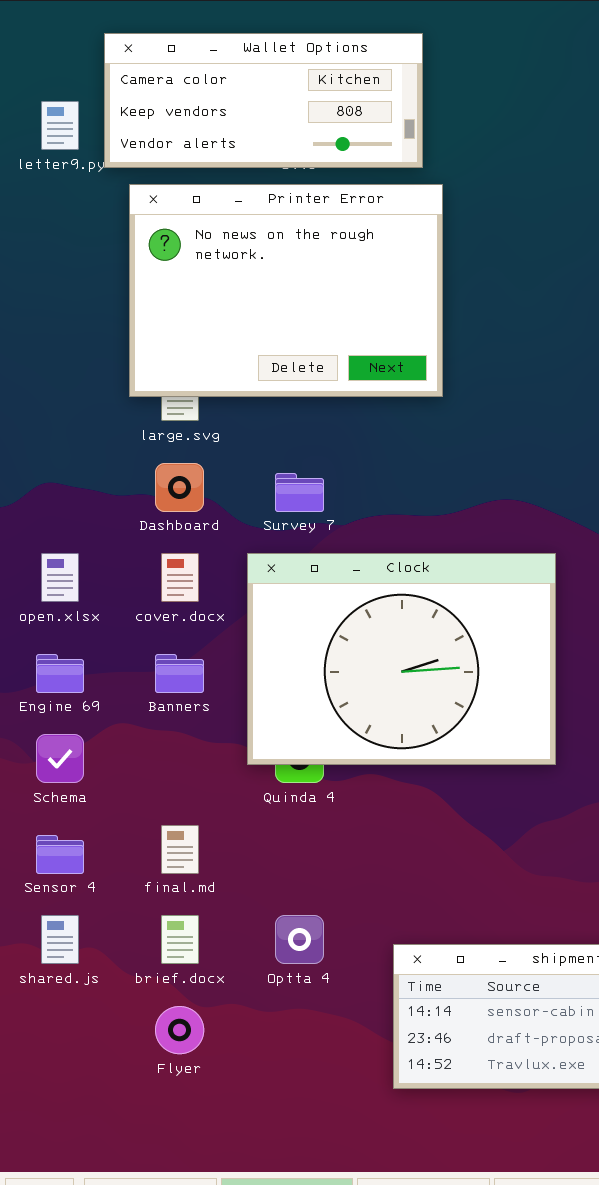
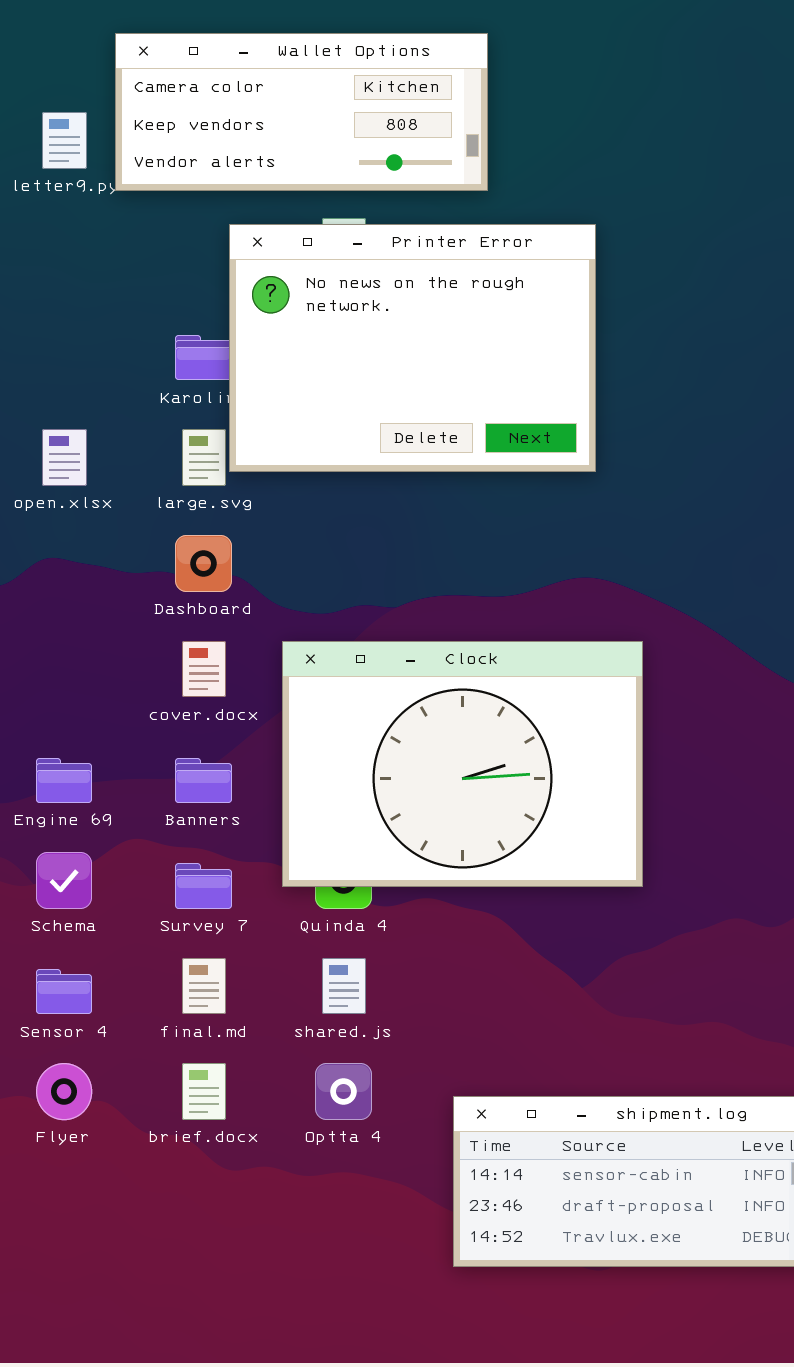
Printer Error: [129,184,443,397] -> [229,224,596,472], moved
Survey 7: [275,473,324,512] -> [175,863,232,909], moved
open.xlsx: [41,553,79,602] -> [42,429,87,486], moved
shared.js: [41,915,79,964] -> [322,958,366,1014], moved
Flyer: [155,1006,204,1054] -> [36,1063,92,1120], moved

